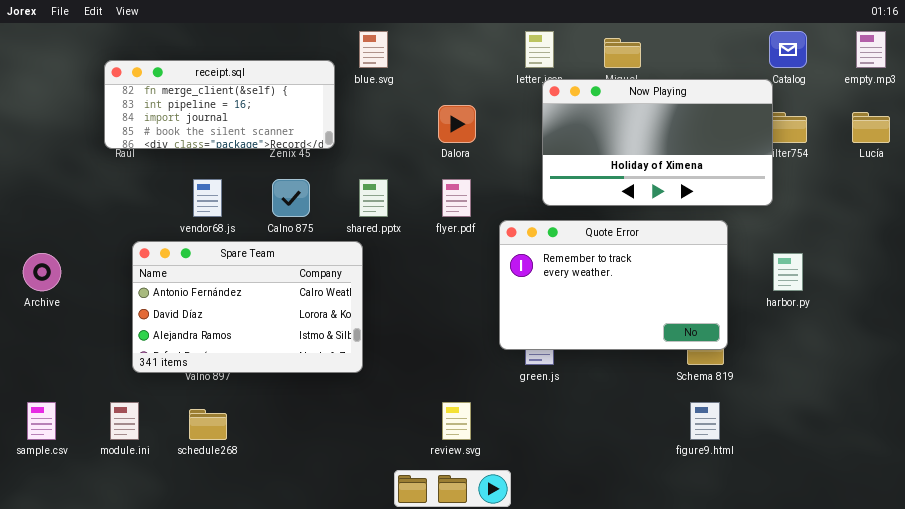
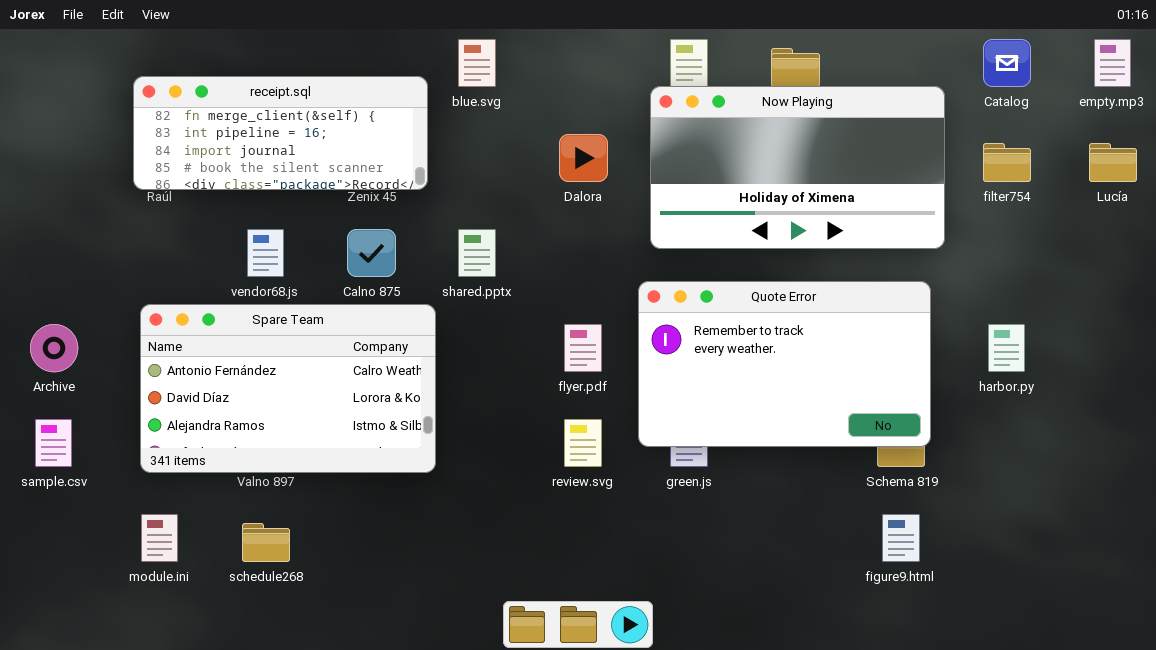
Now Playing: [542,79,773,206] -> [650,86,945,249], moved
flyer.pdf: [442,179,471,217] -> [564,324,602,372], moved
Spare Team: [132,241,363,373] -> [140,304,436,473], moved
sample.csv: [27,402,56,440] -> [35,419,72,467], moved
review.svg: [442,402,471,440] -> [564,419,602,467], moved

